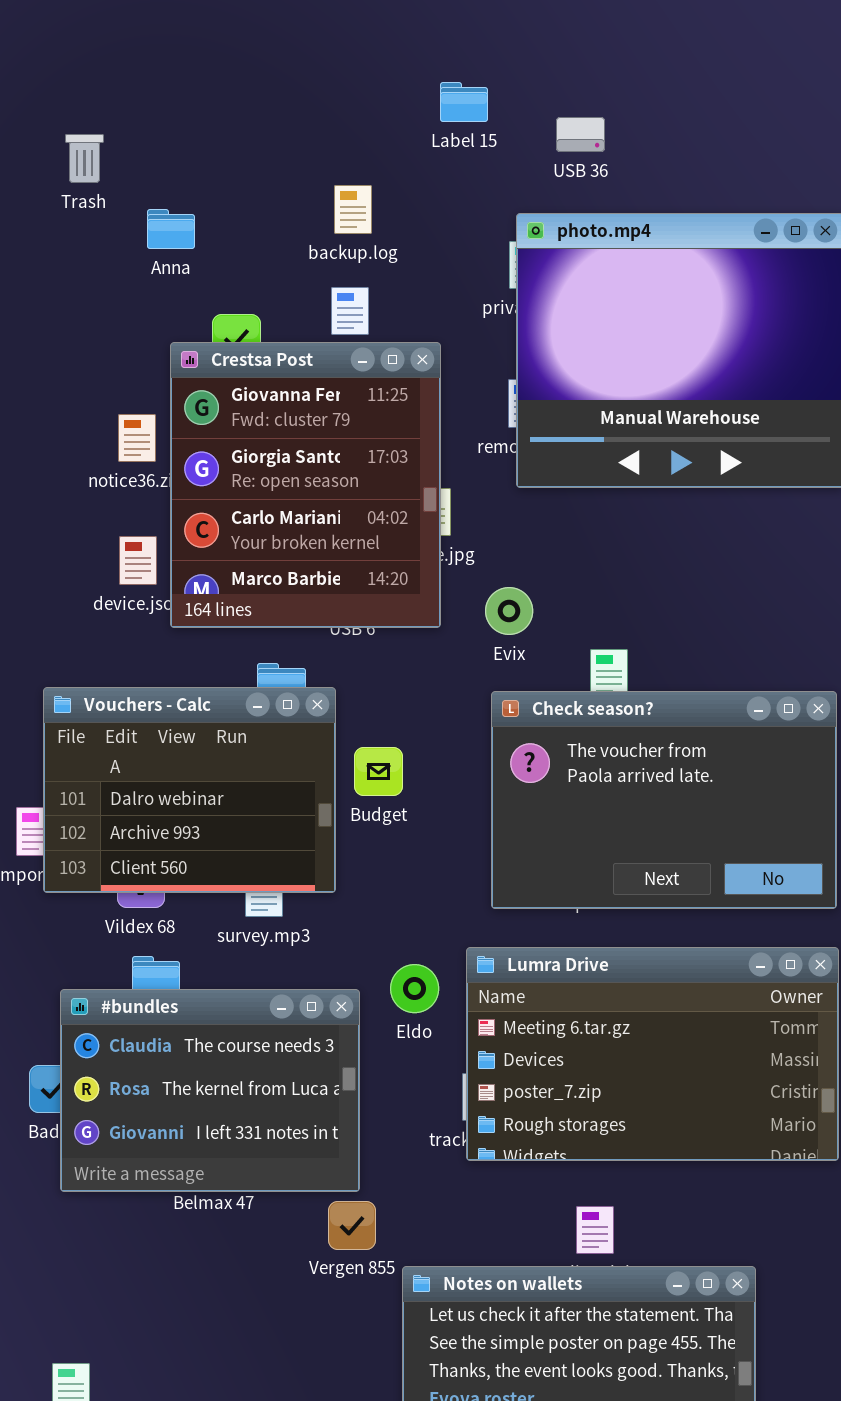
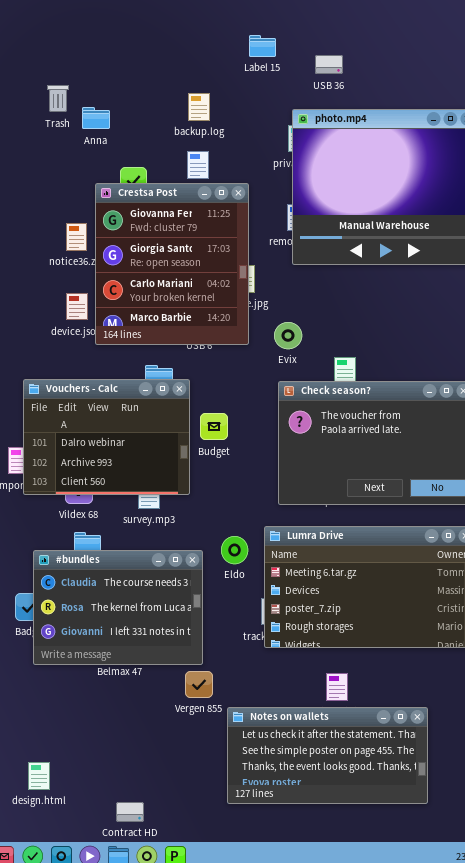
Trash: [65,134,104,183] -> [47,85,69,112], moved

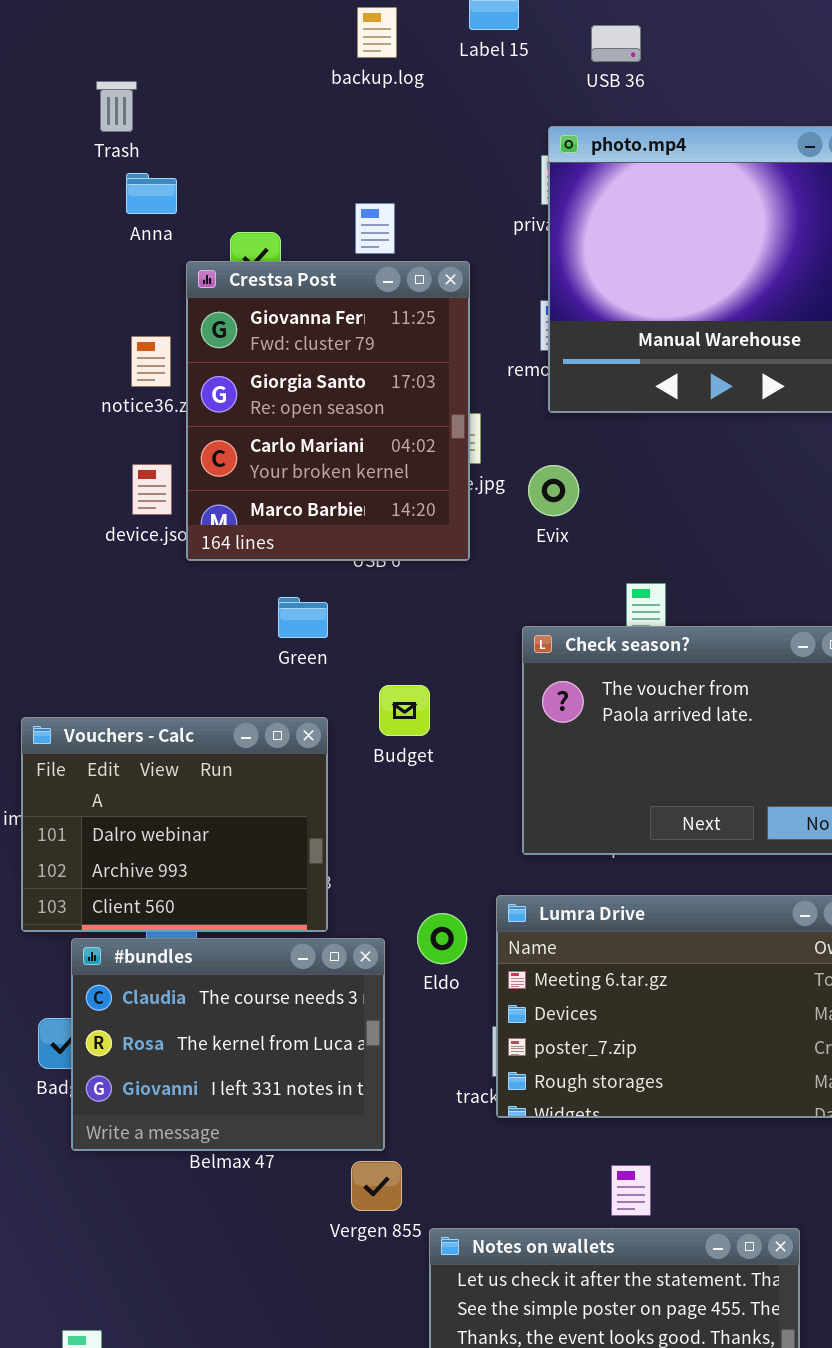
backup.log: [188,93,210,121] -> [357,7,397,58], moved
Anna: [82,107,110,129] -> [126,173,177,214], moved
Evix: [274,322,302,349] -> [528,465,579,516], moved
Vouchers - Calc: [23,379,190,495] -> [21,717,328,932], moved

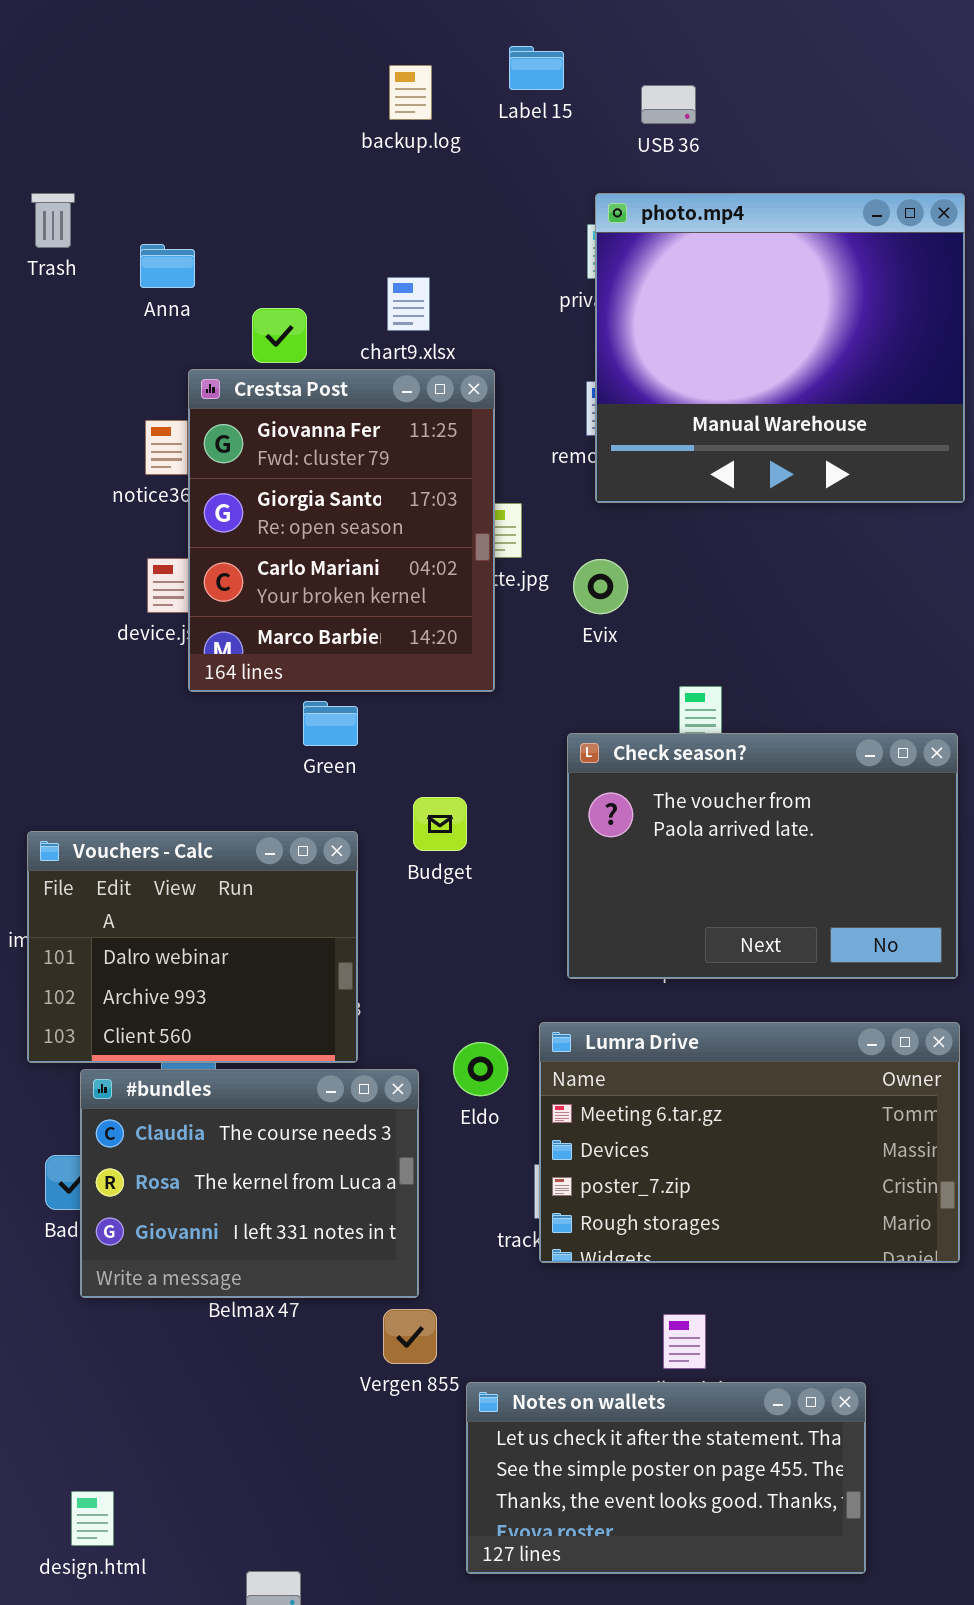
Trash: [96,81,137,132] -> [31,193,75,248], moved
Crestsa Post: [186,261,470,561] -> [188,369,495,692], moved

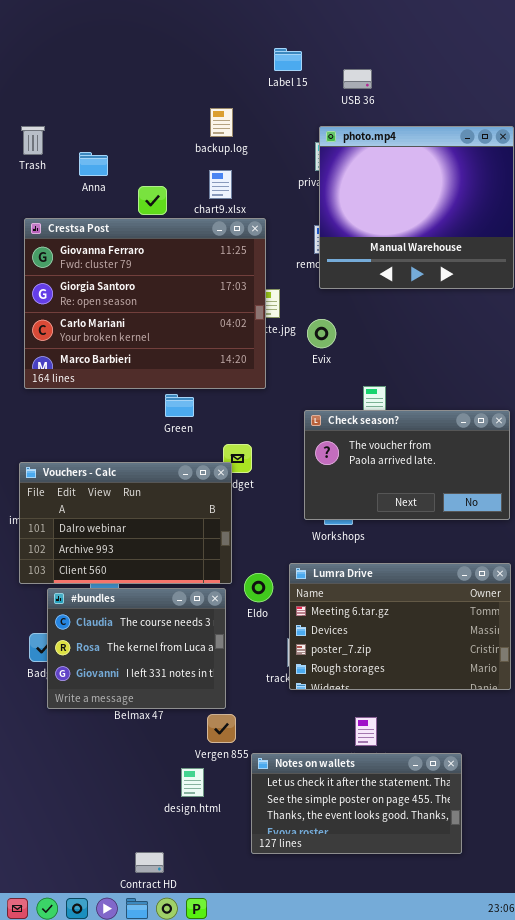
backup.log: [389,65,432,120] -> [210,108,233,137], moved
Crestsa Post: [188,369,495,692] -> [24,218,266,389], resized
Check season?: [567,733,958,979] -> [304,410,510,520], resized
Vouchers - Calc: [27,831,358,1063] -> [19,462,232,584], resized
design.html: [71,1491,114,1546] -> [181,768,204,797], moved

